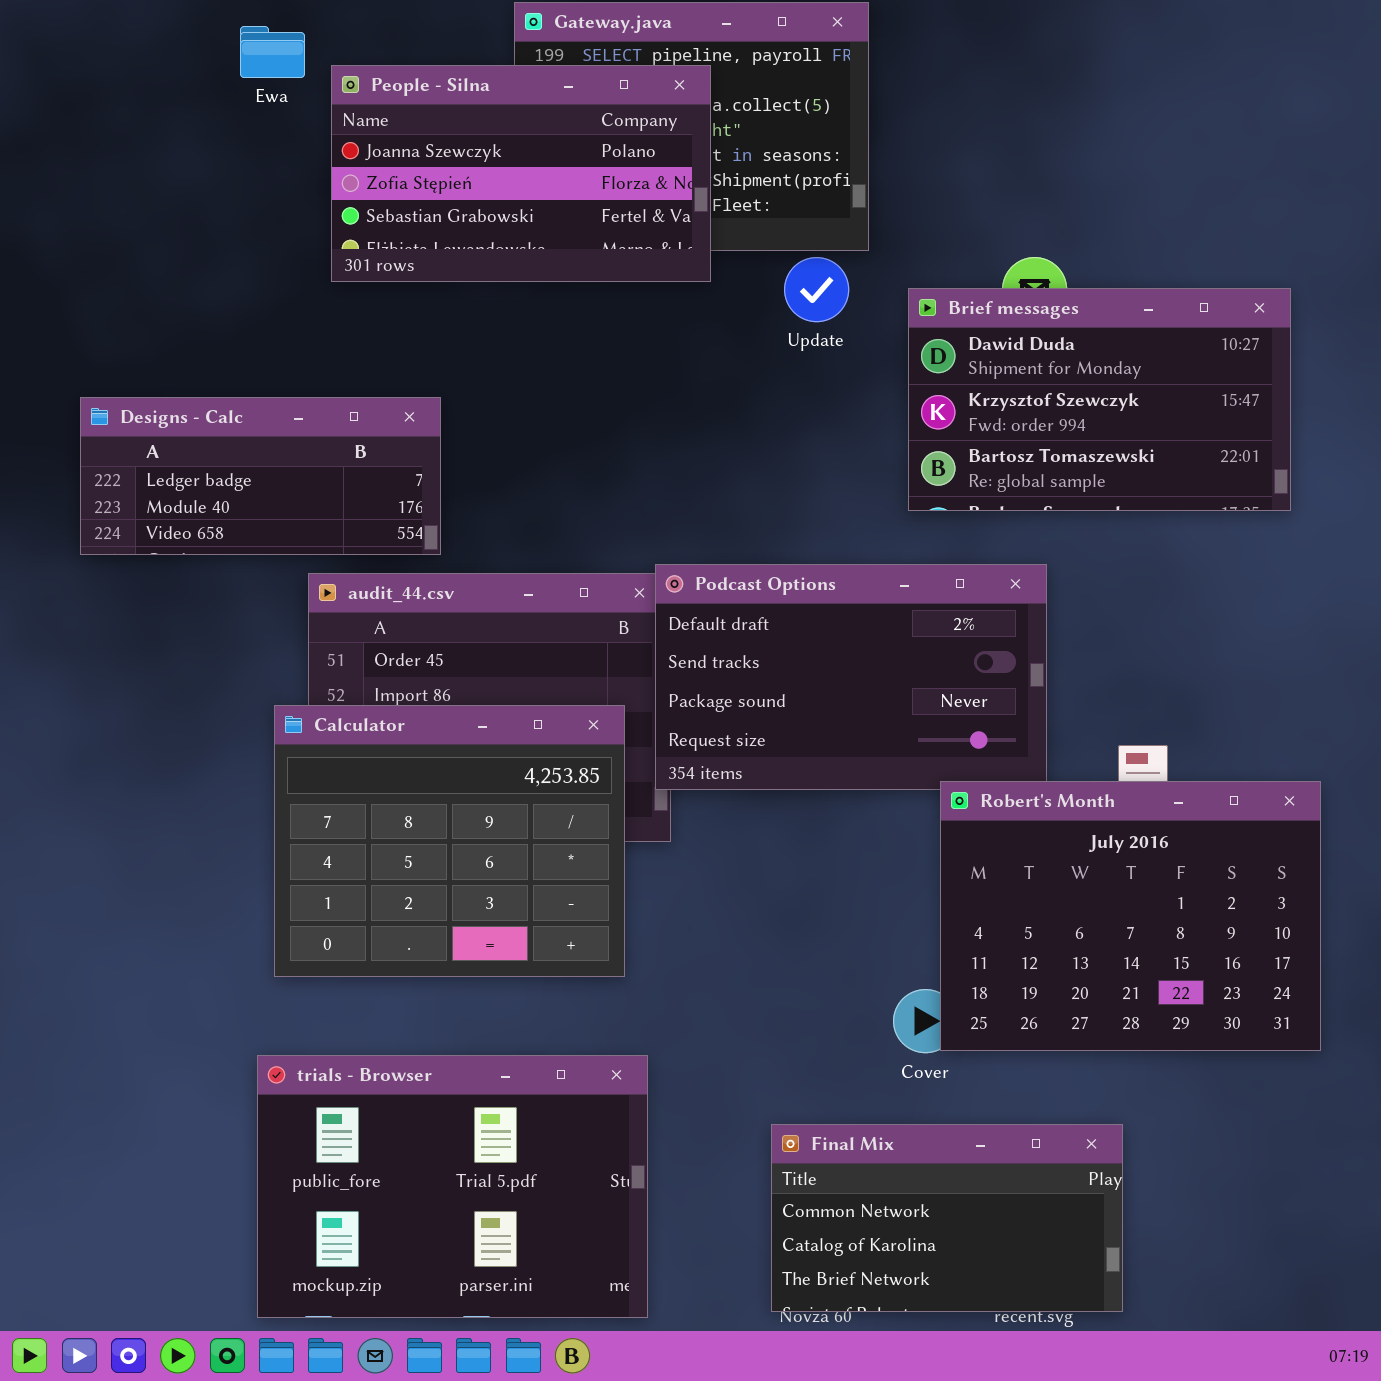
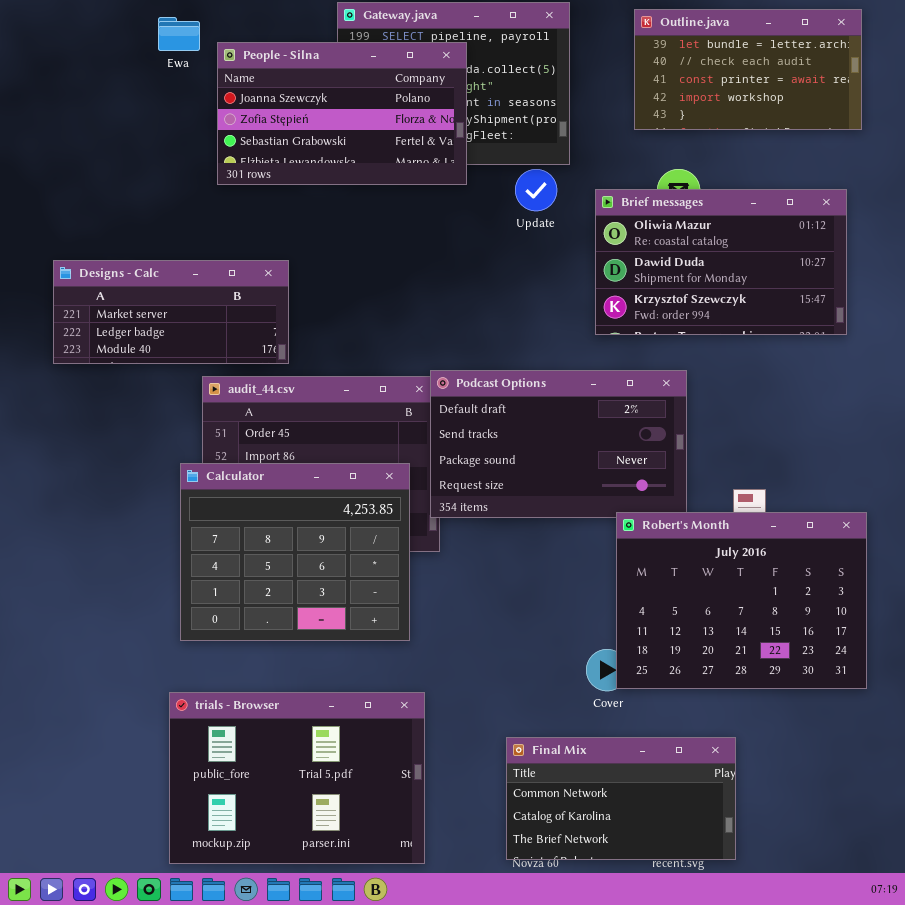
Outline.java: none -> [634,9,862,130], opened
Brief messages: [908,288,1291,511] -> [595,189,847,335], scrolled up 1 row
Designs - Calc: [80,397,441,555] -> [53,260,289,364], scrolled up 1 row

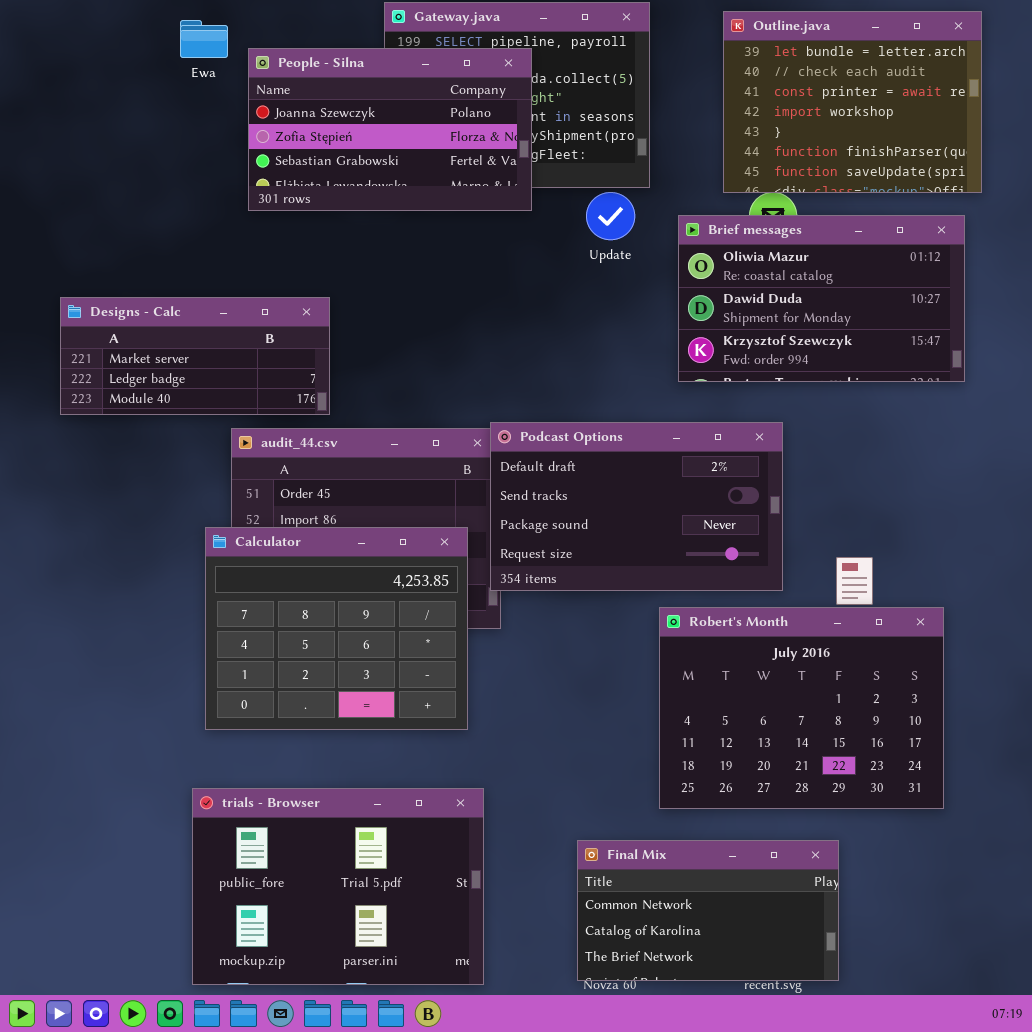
Outline.java: [634,9,862,130] -> [723,11,982,193], resized
Robert's Month: [616,512,867,689] -> [659,607,944,809], moved

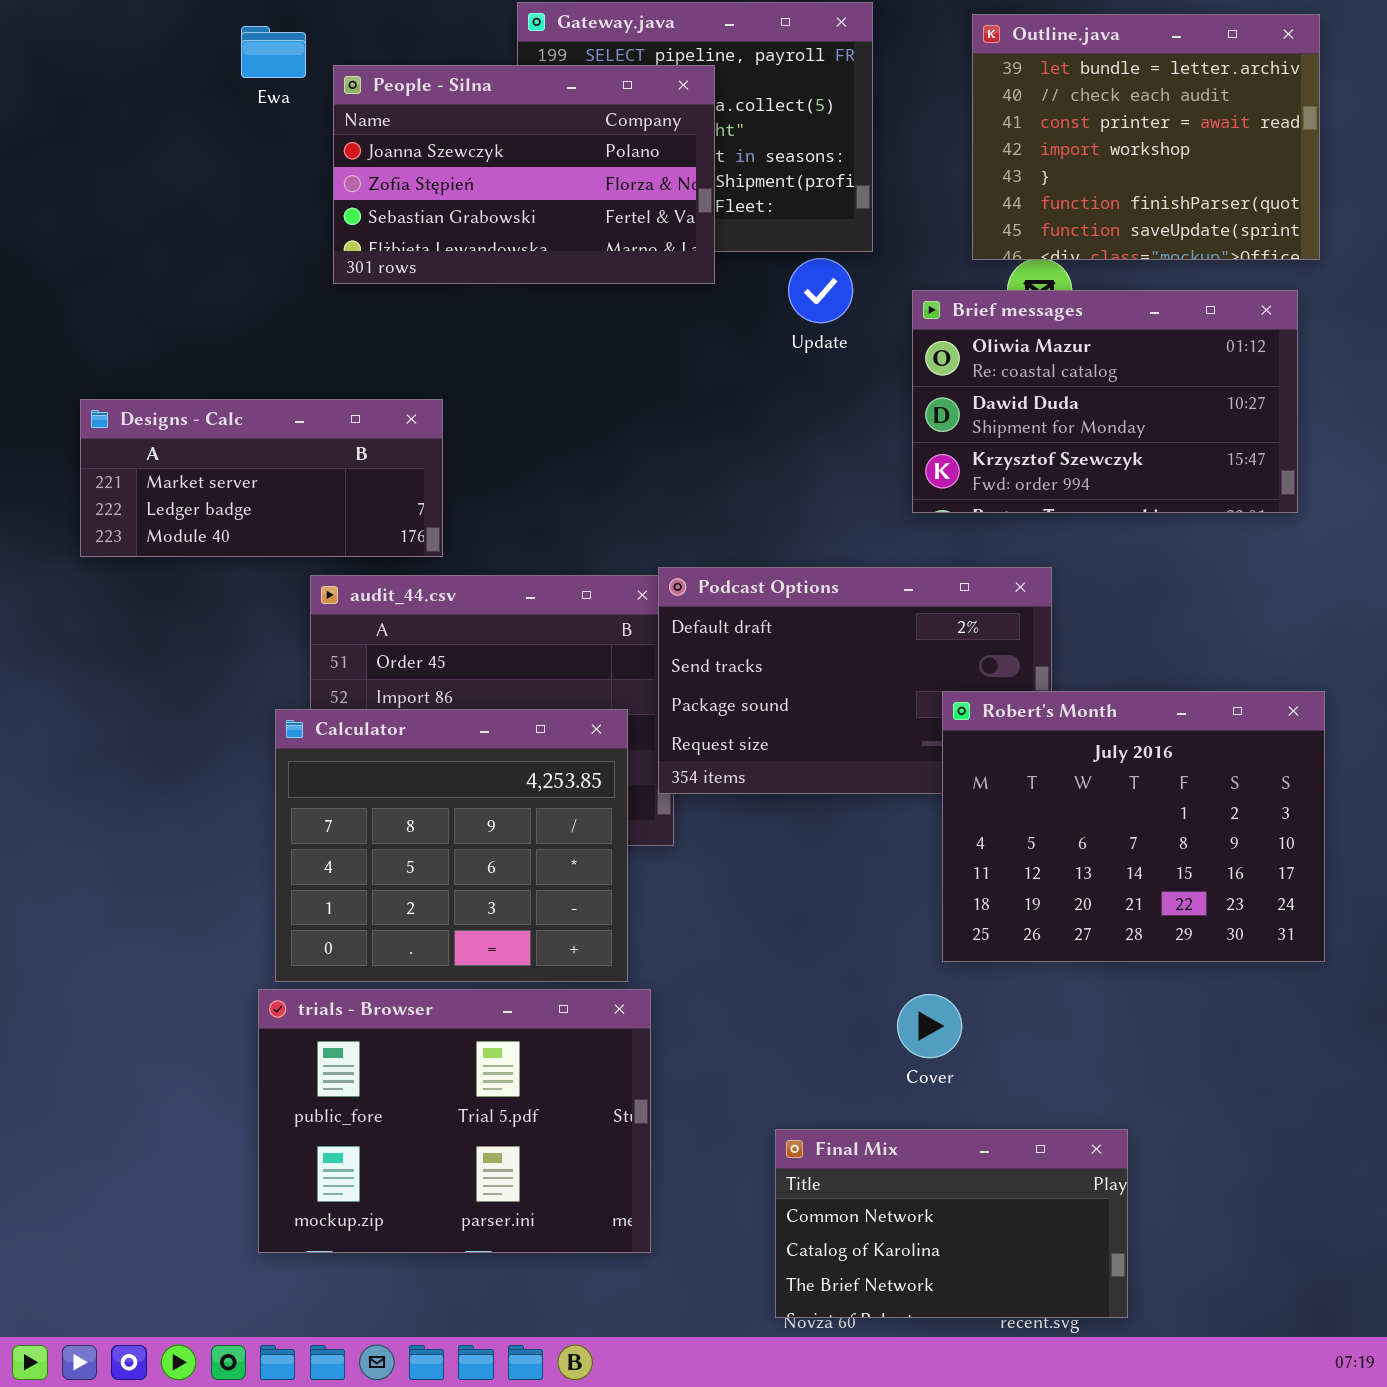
Robert's Month: [659,607,944,809] -> [942,691,1325,962], moved
trials - Browser: [192,788,484,985] -> [258,989,651,1253], moved

